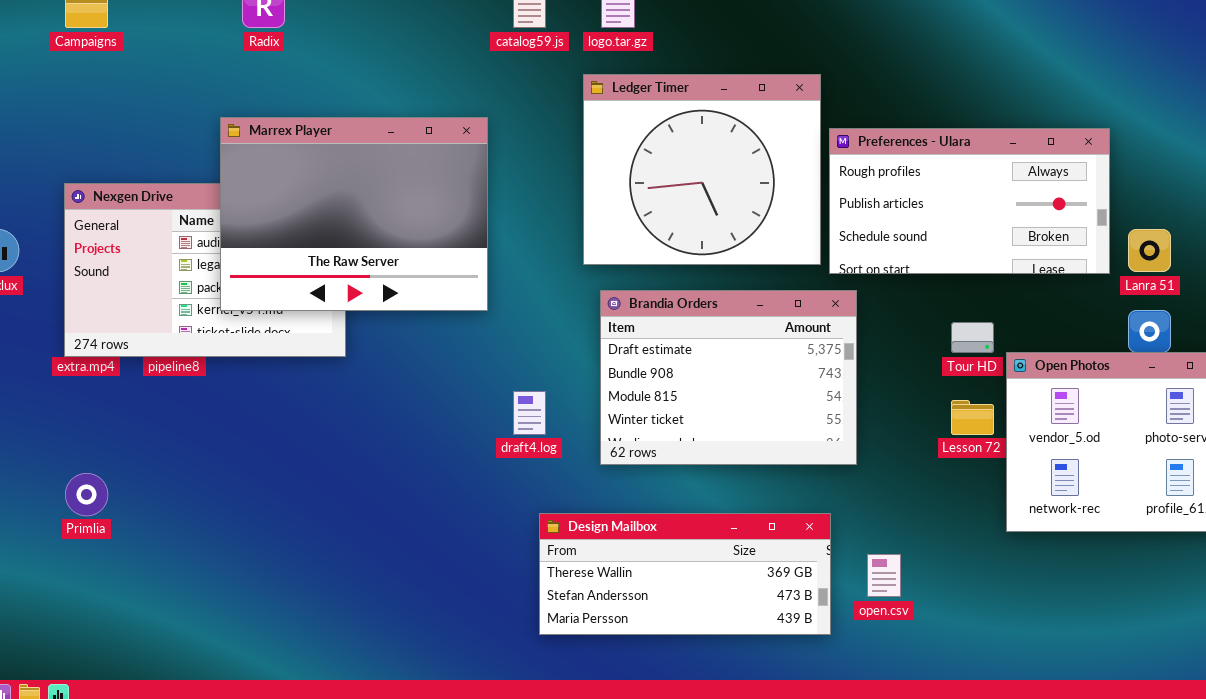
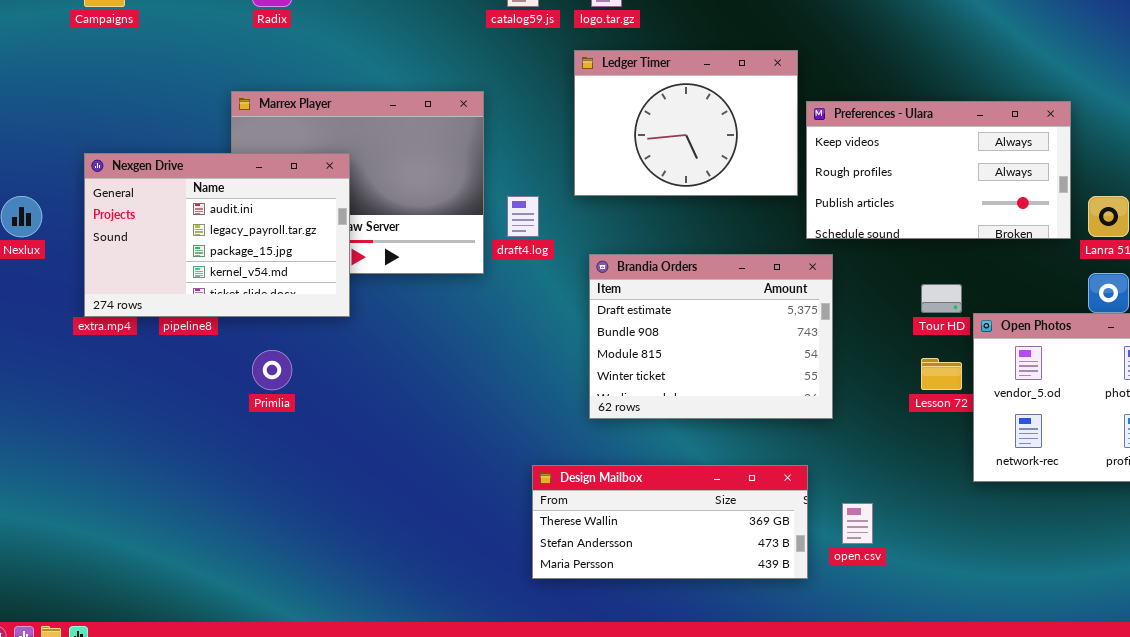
Ledger Timer: [583,74,821,265] -> [574,50,798,196], resized
Preferences - Ulara: [829,128,1110,274] -> [806,101,1071,239], scrolled up 1 row
Nexgen Drive: [64,183,346,357] -> [84,153,350,317], raised
draft4.log: [513,391,546,435] -> [507,196,539,237], moved
Primlia: [65,473,108,516] -> [252,350,292,390], moved

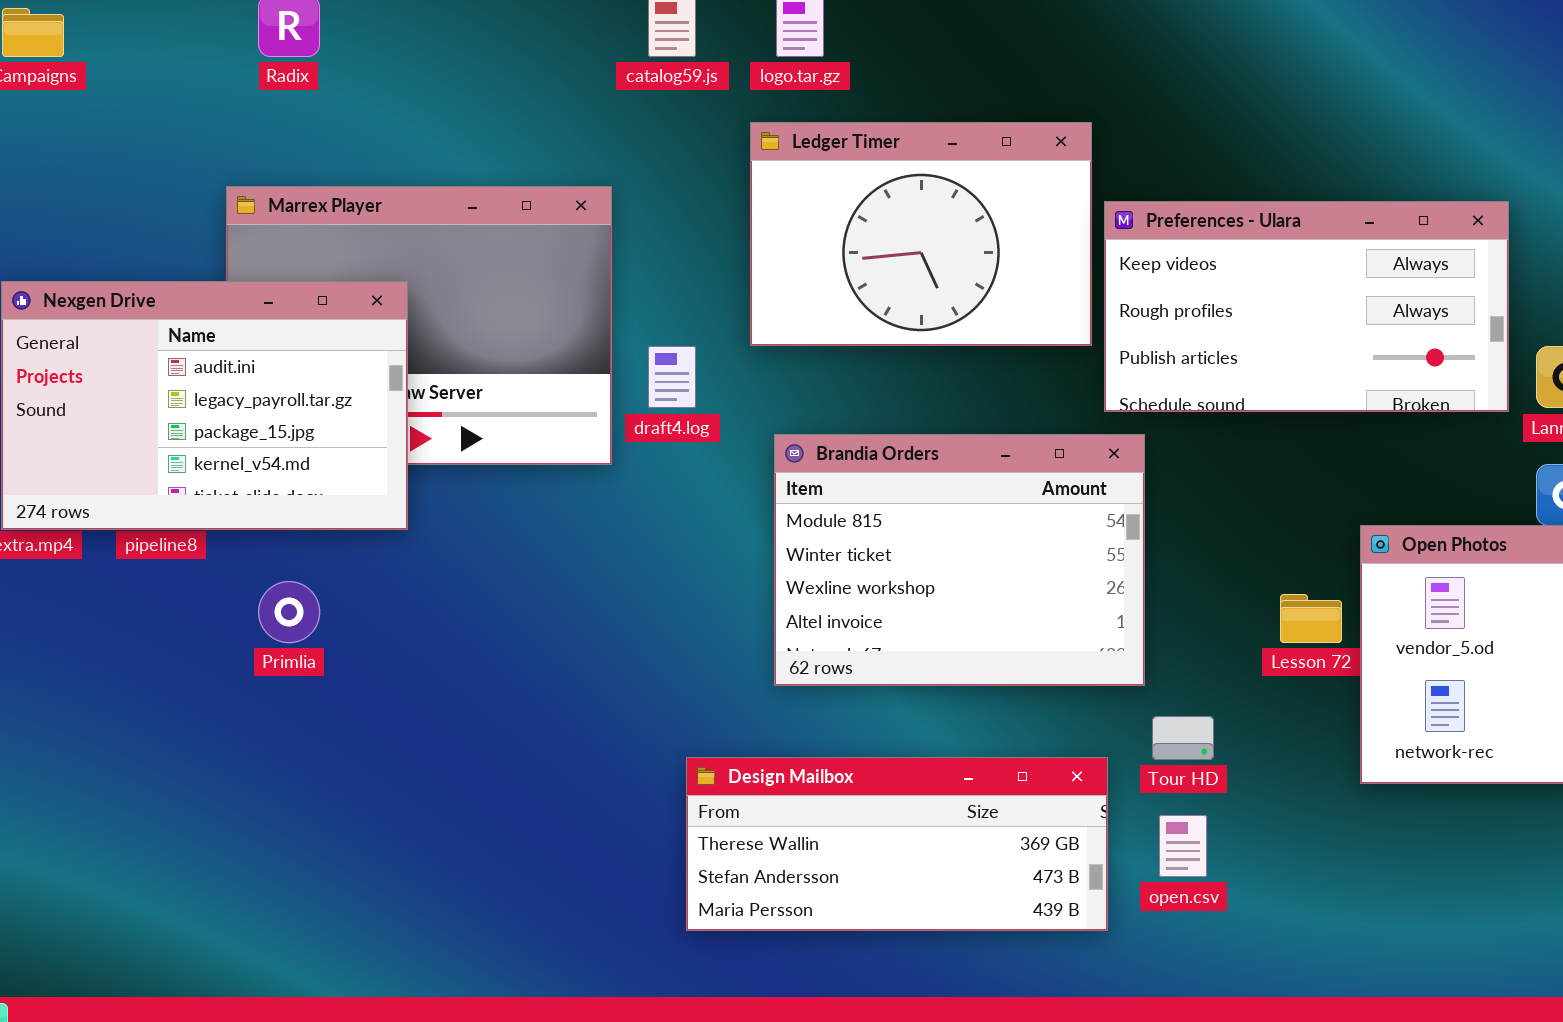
Brandia Orders: [589,254,833,419] -> [774,434,1145,686], scrolled down 2 rows
Tour HD: [921,284,962,313] -> [1152,716,1214,760], moved

